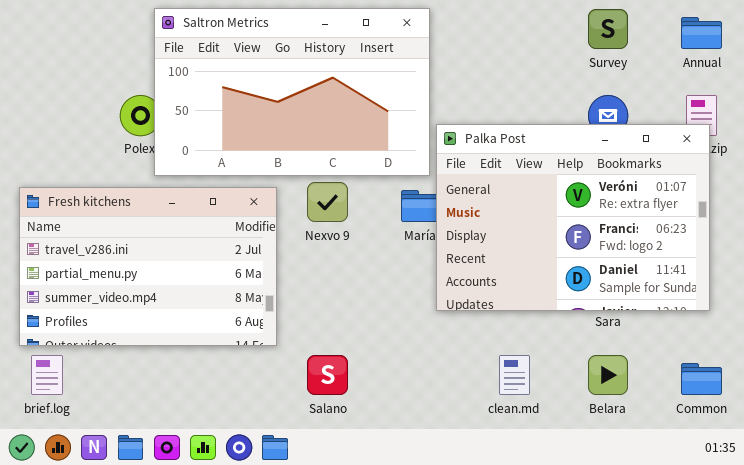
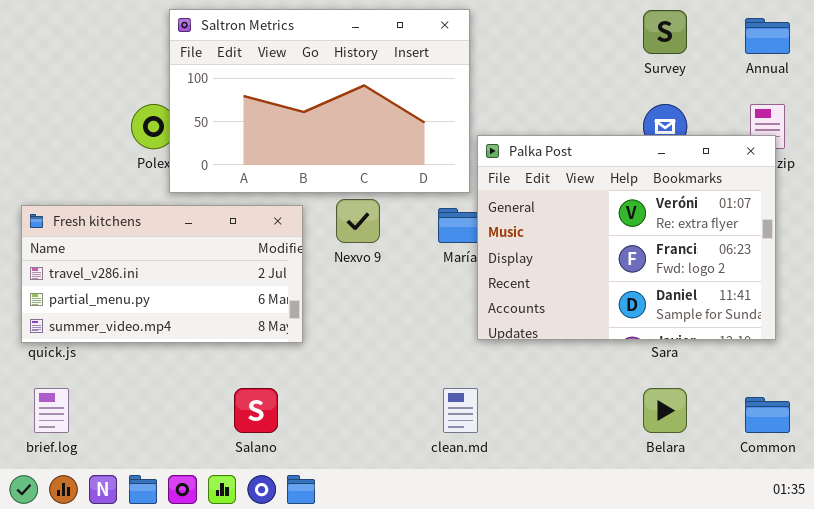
Fresh kitchens: [19,187,277,346] -> [21,205,303,343], resized
Salano: [307,355,348,395] -> [234,388,278,433], moved
clean.md: [499,355,530,395] -> [443,388,478,433], moved

